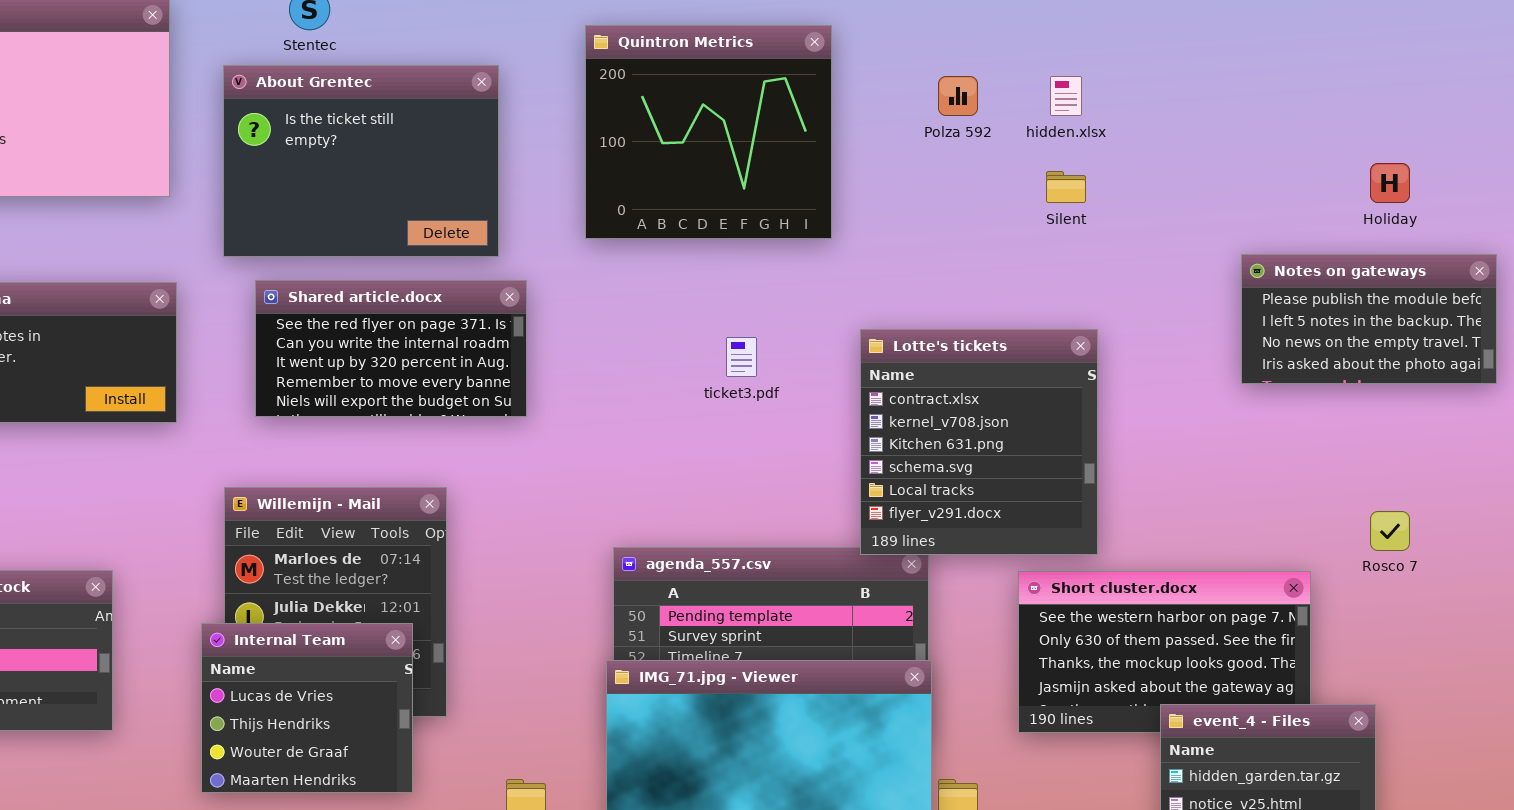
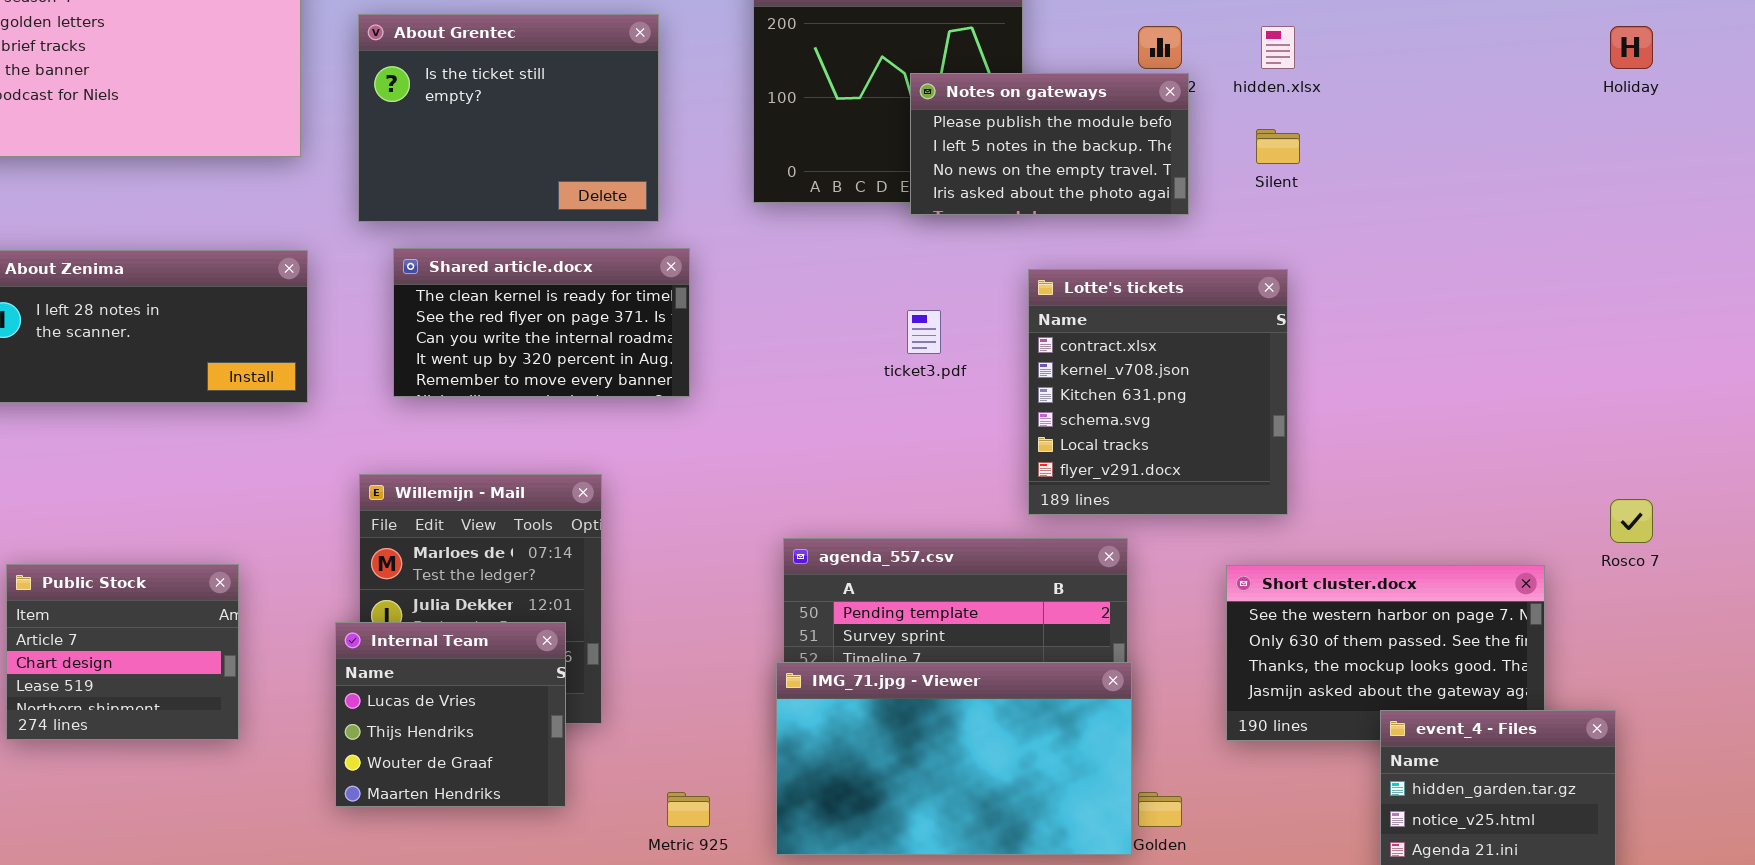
Holiday: [1370,163,1410,203] -> [1610,26,1653,69], moved
Notes on gateways: [1241,254,1497,384] -> [910,73,1189,215], moved
Shared article.docx: [255,280,527,417] -> [393,248,690,397], scrolled up 1 row
Lotte's tickets: [860,329,1098,555] -> [1028,269,1288,515], moved

